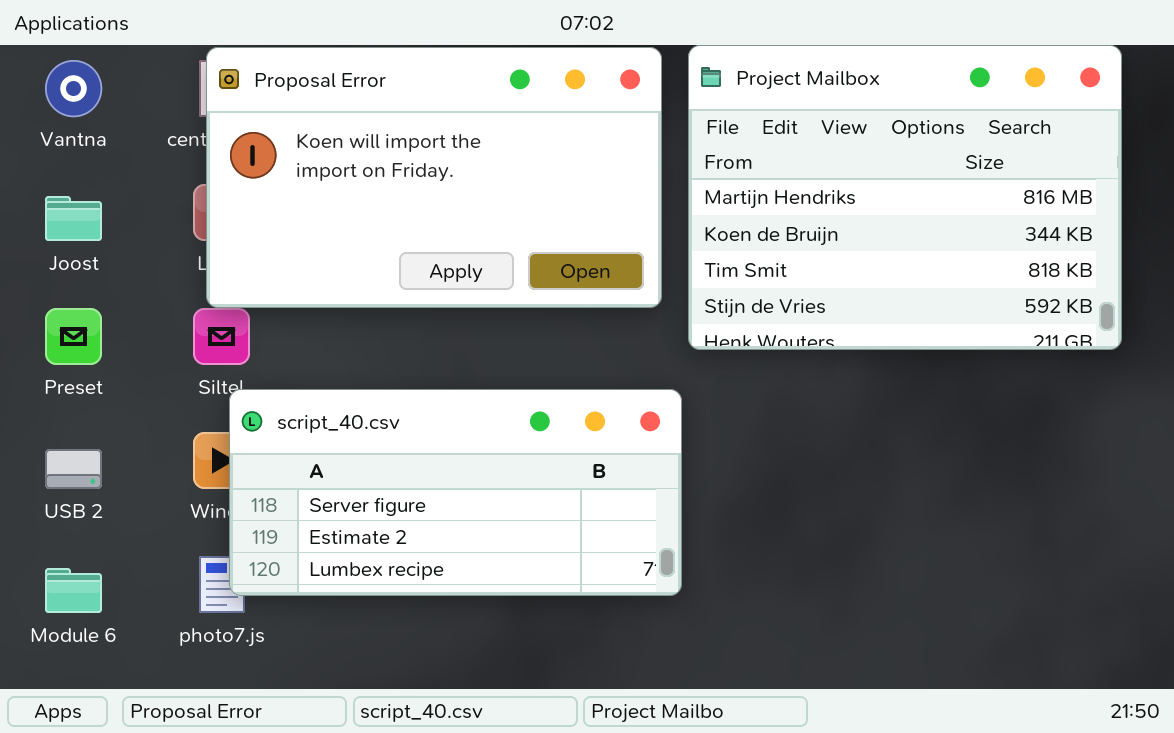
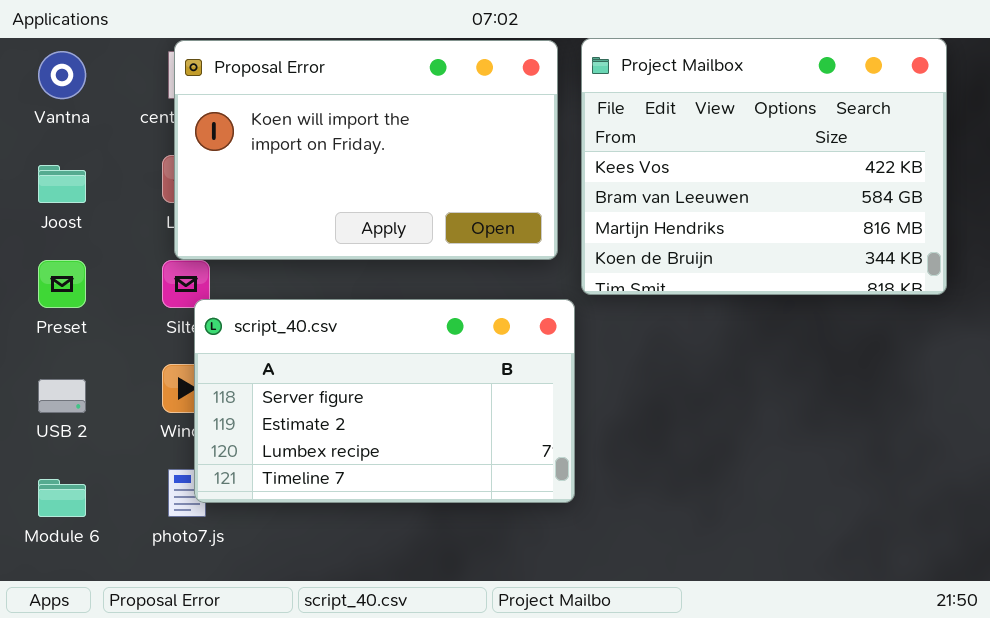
Project Mailbox: [688,45,1122,350] -> [581,38,947,295], scrolled up 2 rows
script_40.csv: [229,389,682,596] -> [194,299,575,503], resized

